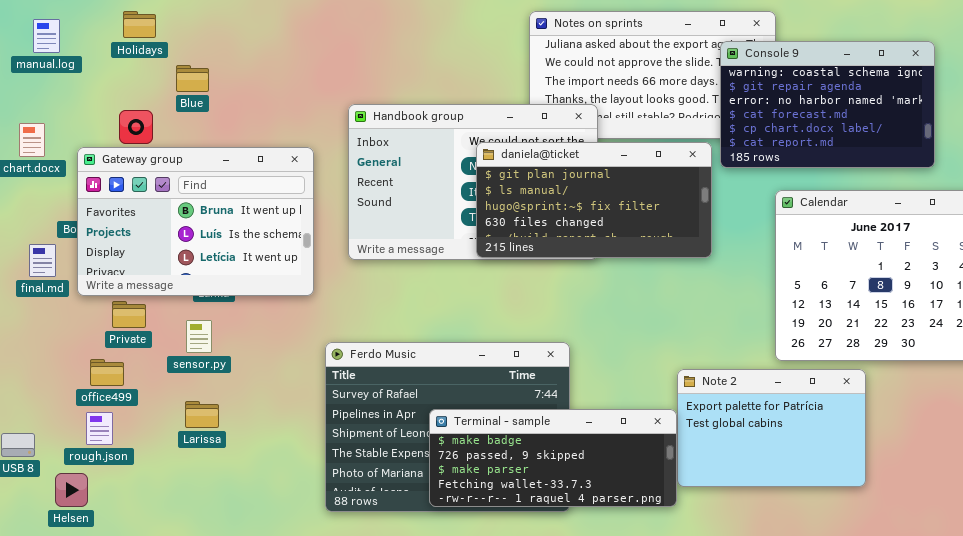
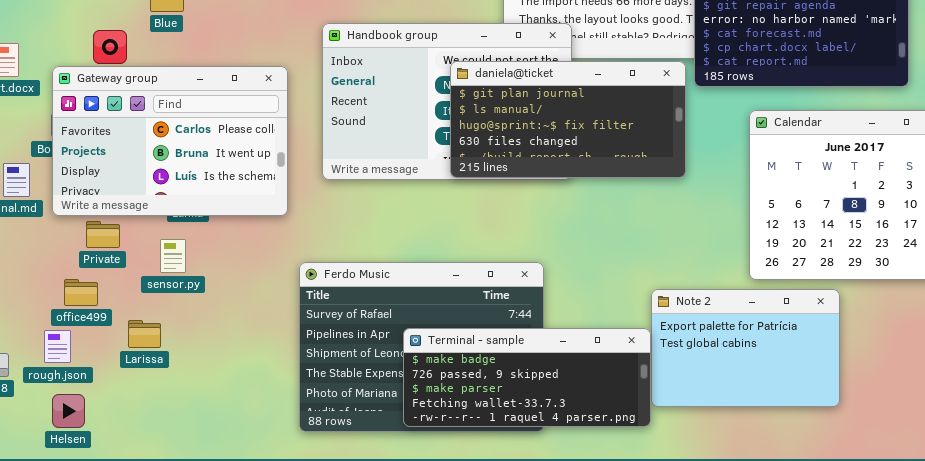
Gateway group: [77,147,314,296] -> [52,66,288,216], scrolled up 1 row
Larissa: [185,401,219,428] -> [128,320,161,348], moved
rough.json: [86,412,113,445] -> [44,330,71,363], moved
Helsen: [55,473,88,507] -> [52,394,85,428], moved

